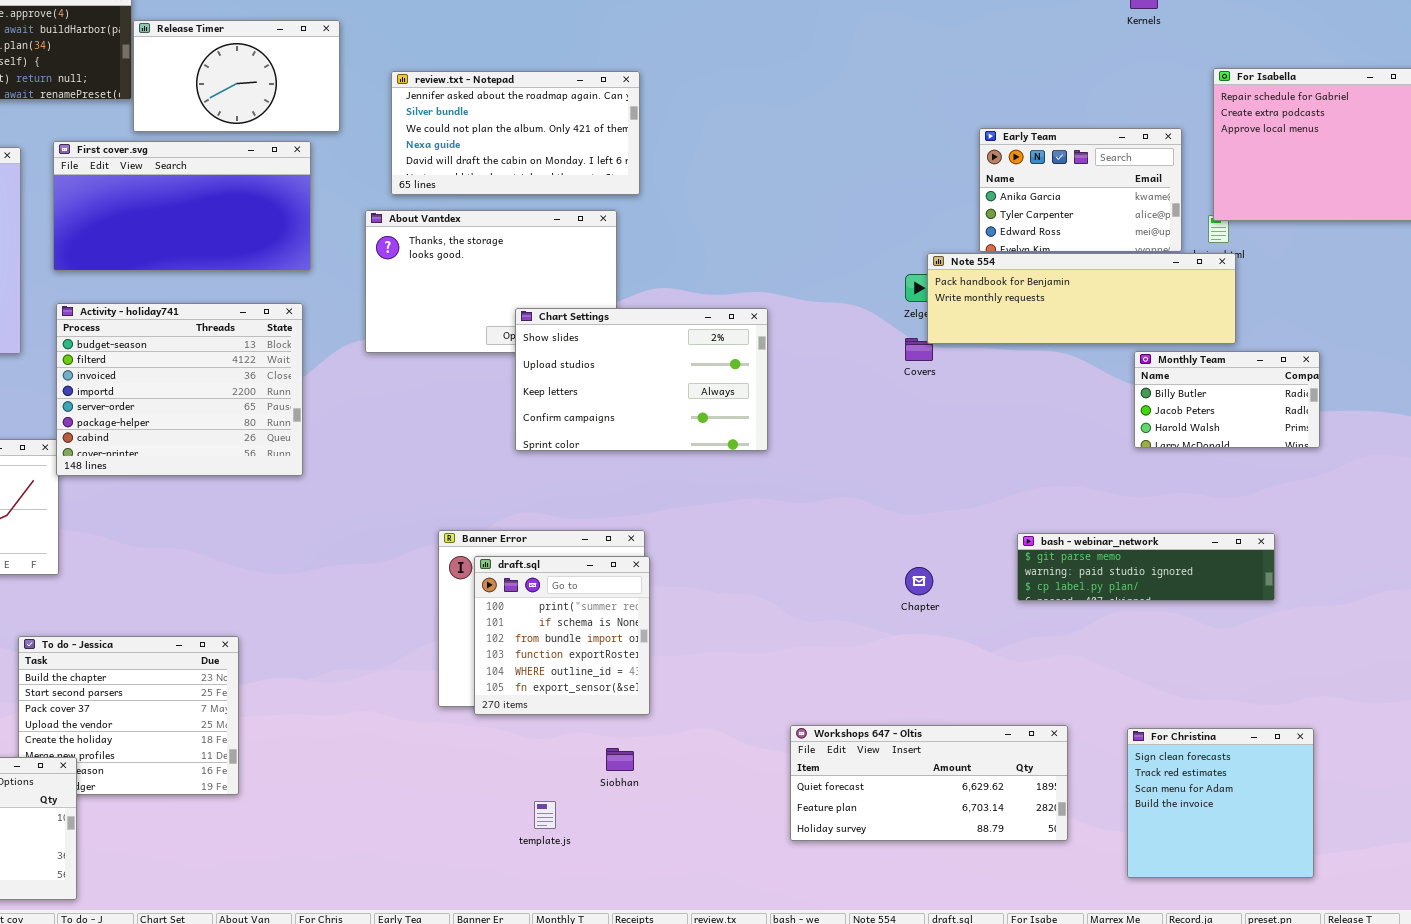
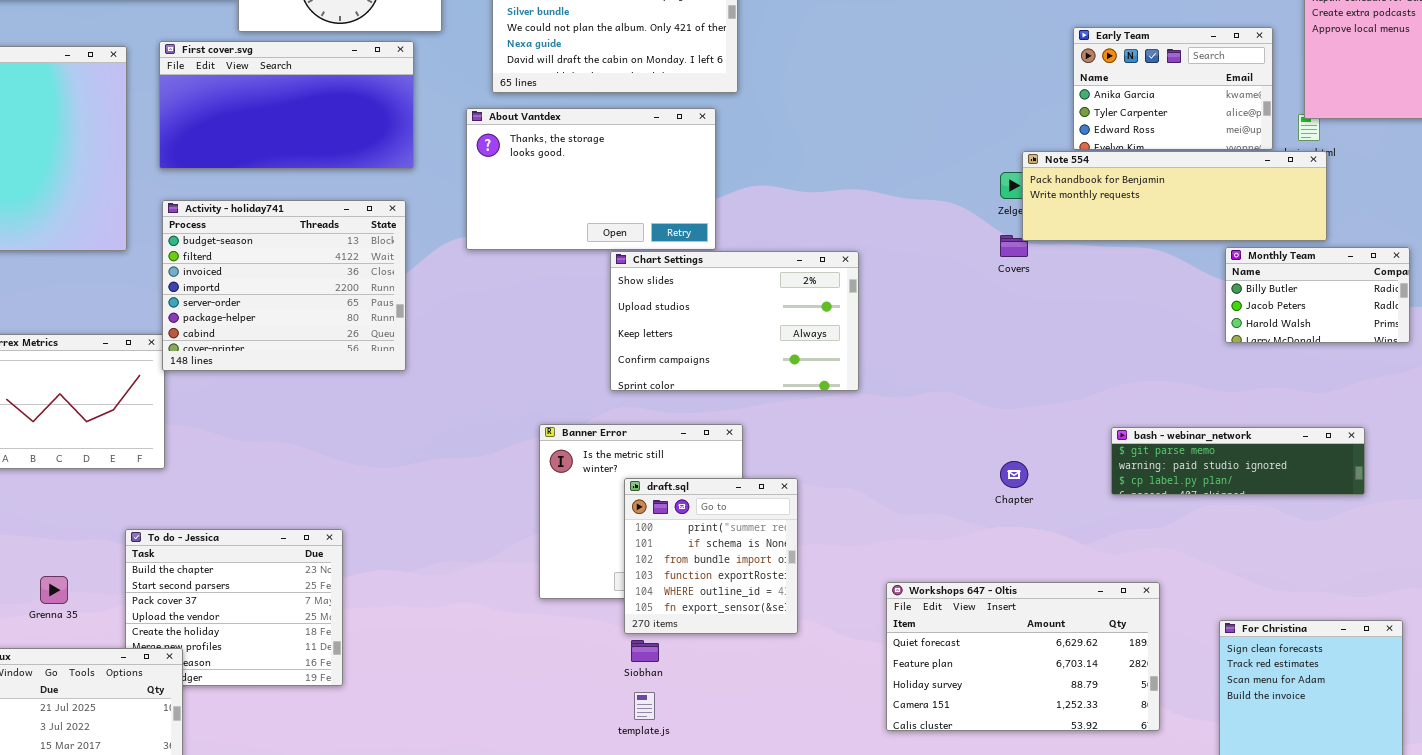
Chart Settings: [515,308,768,451] -> [610,251,859,391], moved
draft.sql: [474,556,650,715] -> [624,478,798,634], moved
Workshops 647 - Oltis: [790,725,1068,841] -> [886,582,1160,731], resized
Siobhan: [606,748,634,771] -> [631,640,659,662], moved

